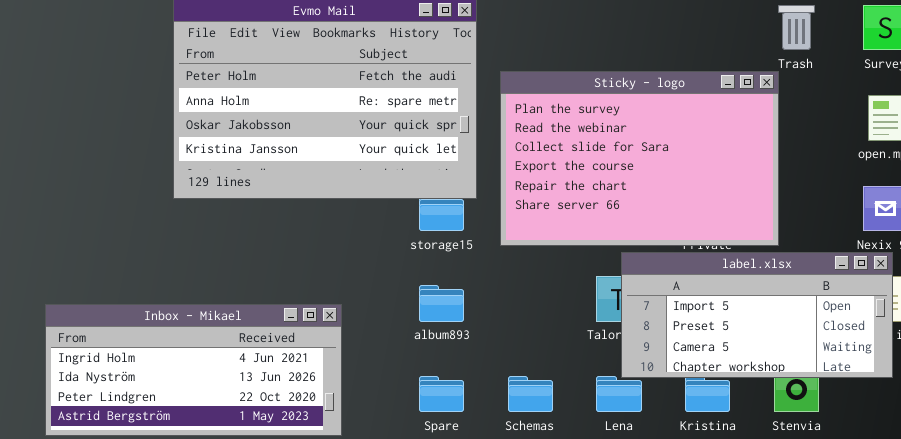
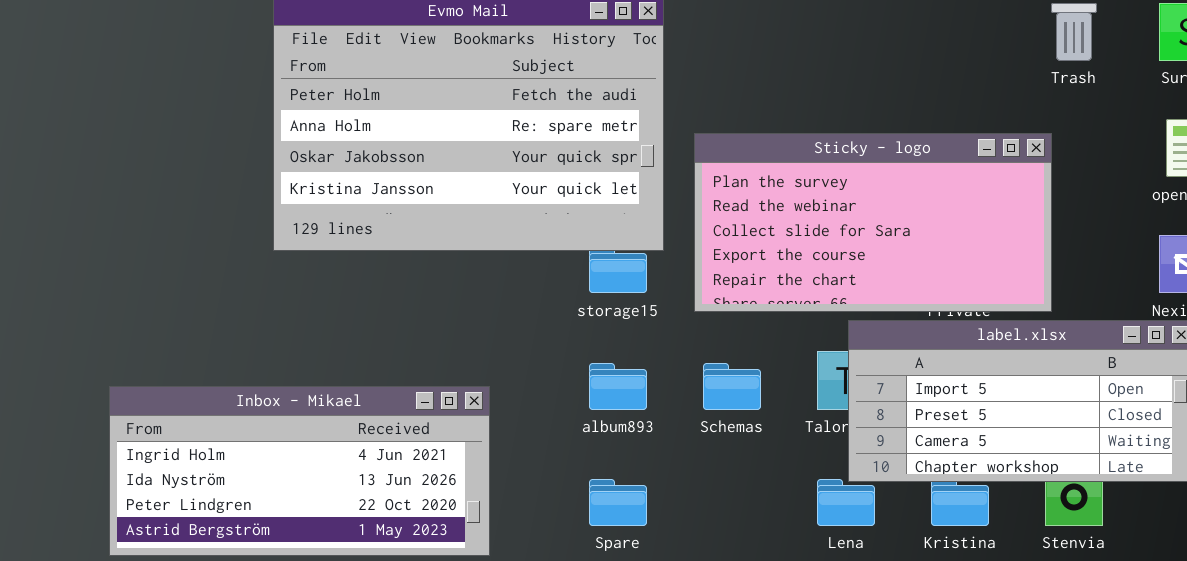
Sticky - logo: [500,71,779,246] -> [694,133,1052,312], resized
Schemas: [508,376,553,412] -> [703,363,761,410], moved

